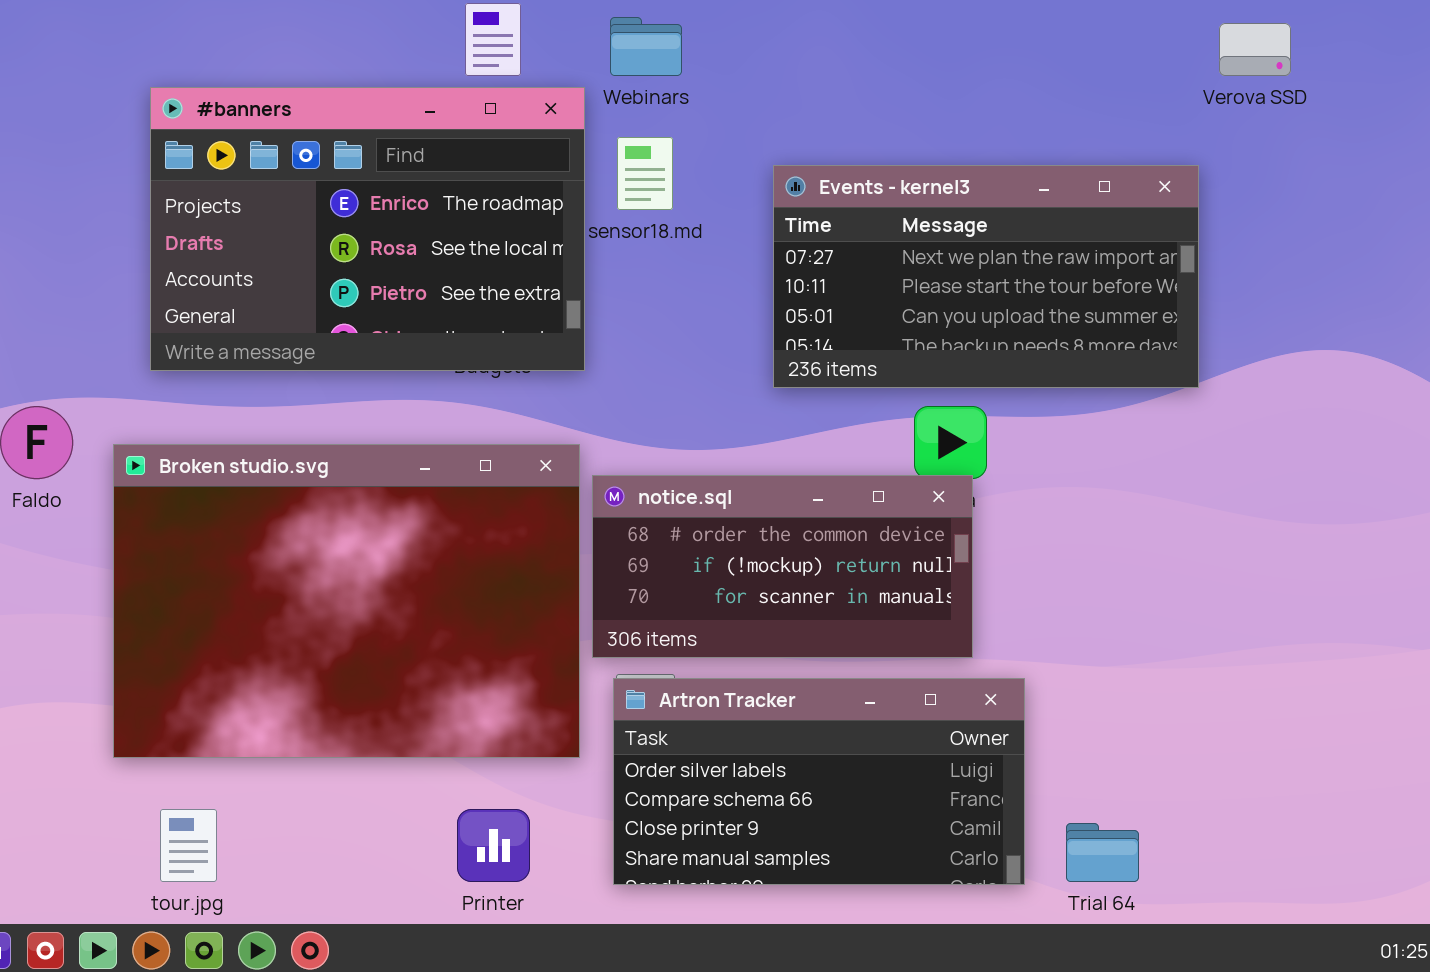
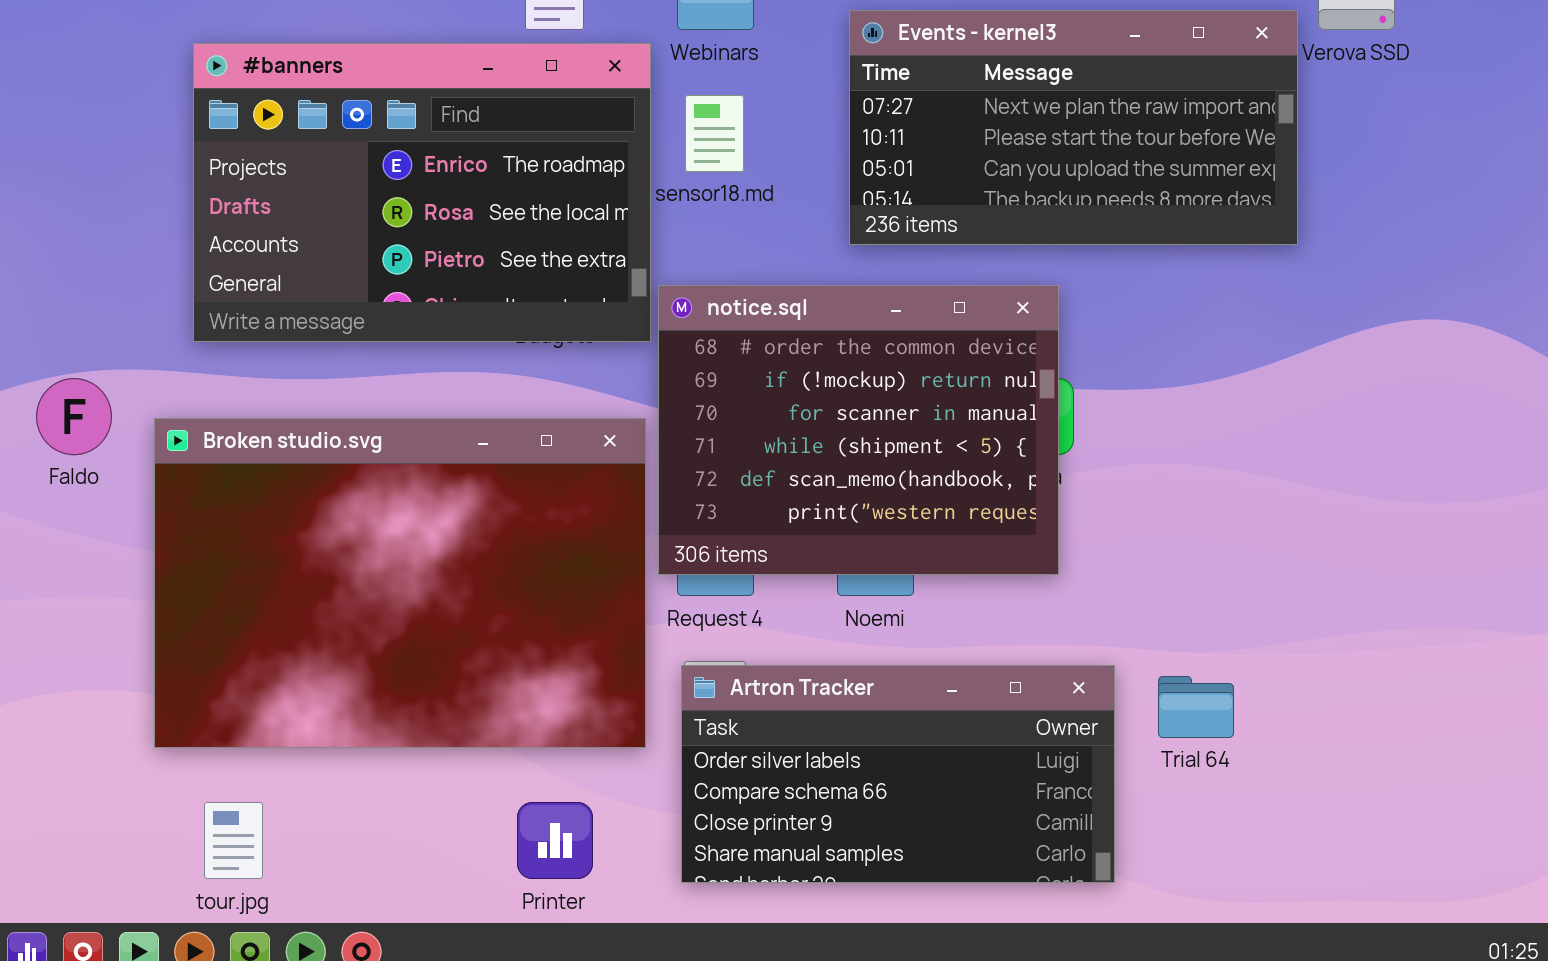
Events - kernel3: [773,165,1199,388] -> [849,10,1298,245], moved
notice.sql: [592,475,973,658] -> [658,285,1059,575], moved, resized
Trial 64: [1066,823,1139,882] -> [1158,676,1234,738], moved

